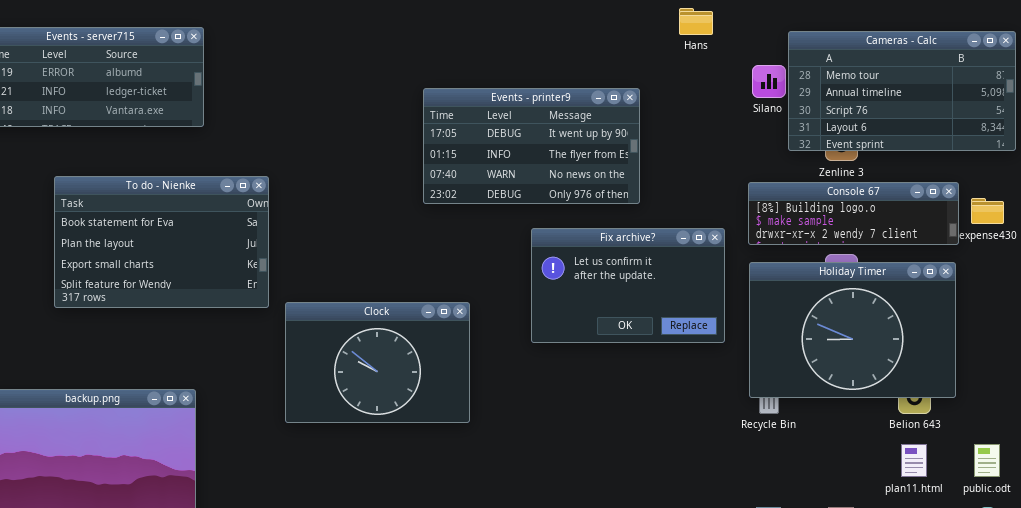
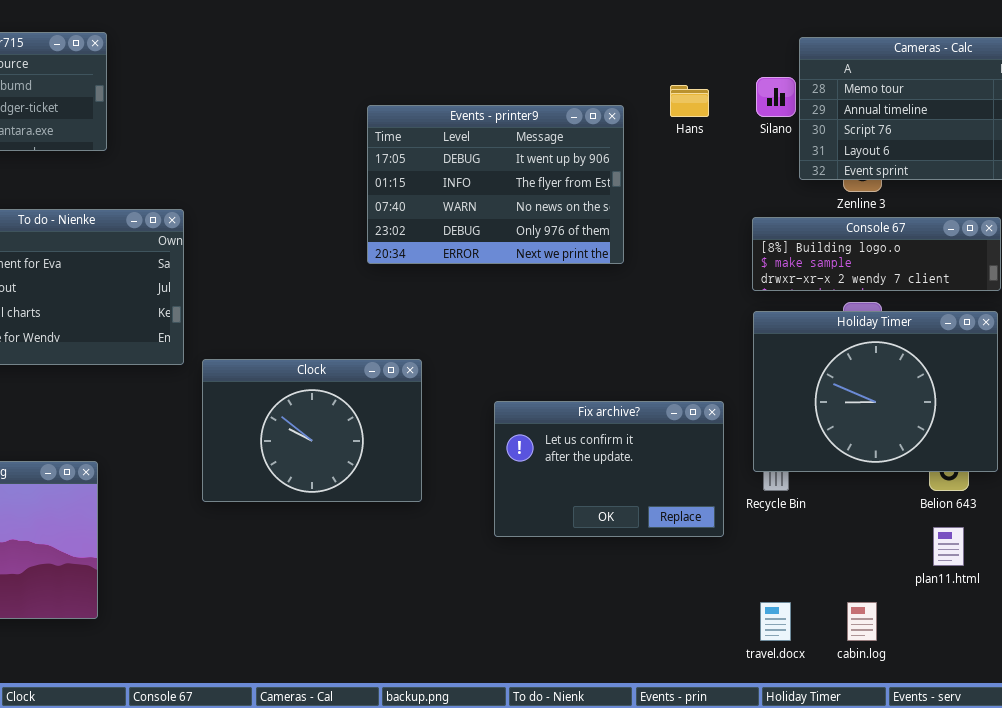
Hans: [679,8,713,35] -> [670,85,709,117], moved
Events - printer9: [423,88,640,204] -> [367,105,624,264], resized
Fix archive?: [531,228,725,343] -> [494,401,724,537], moved

